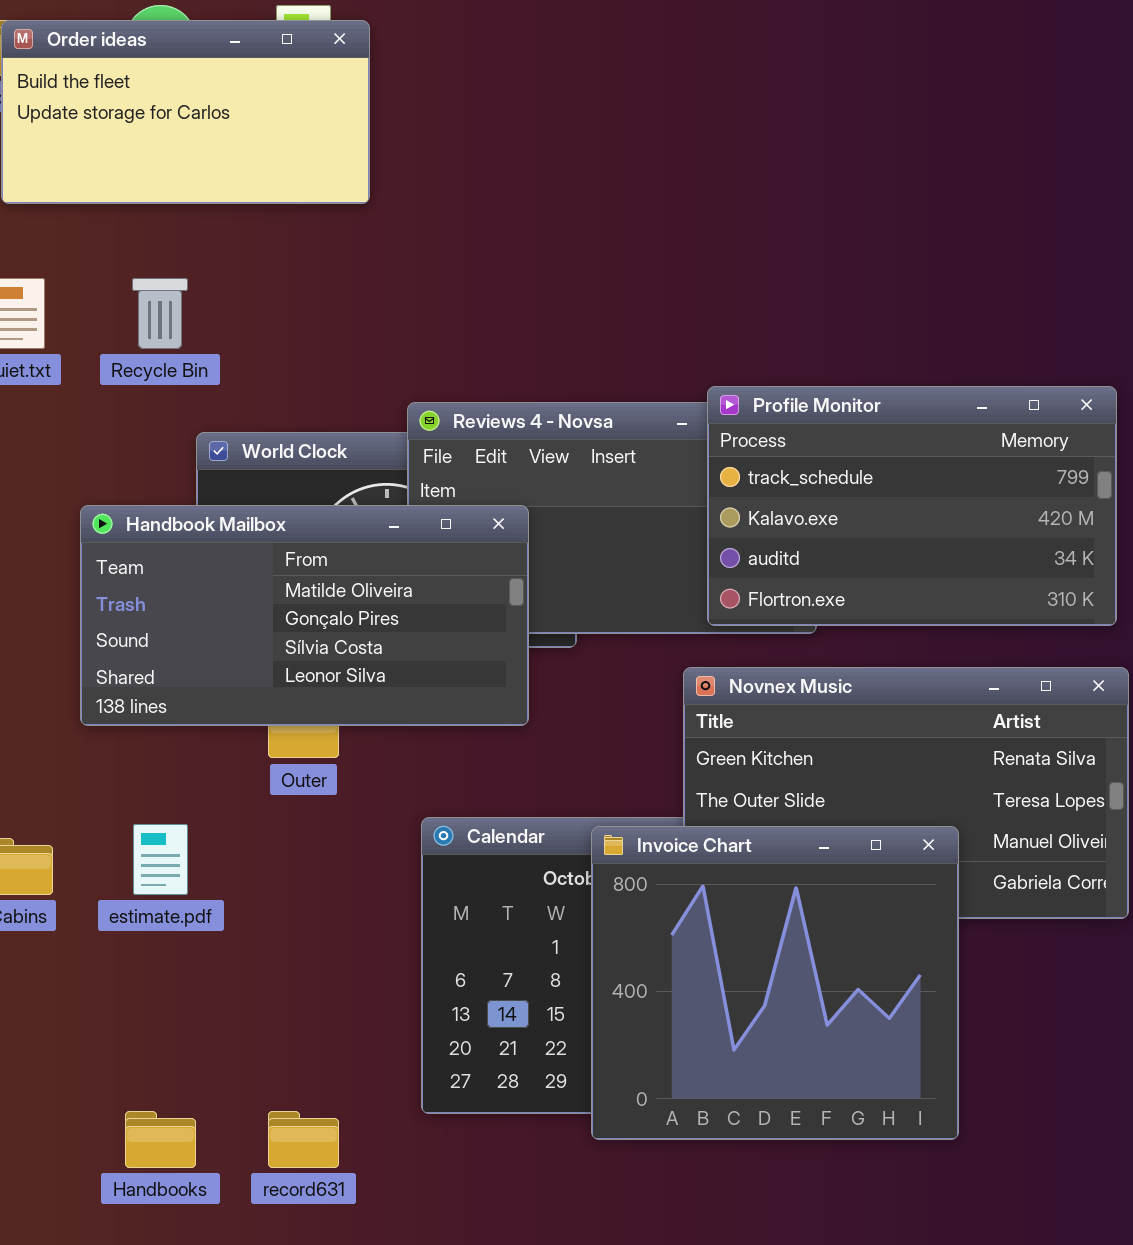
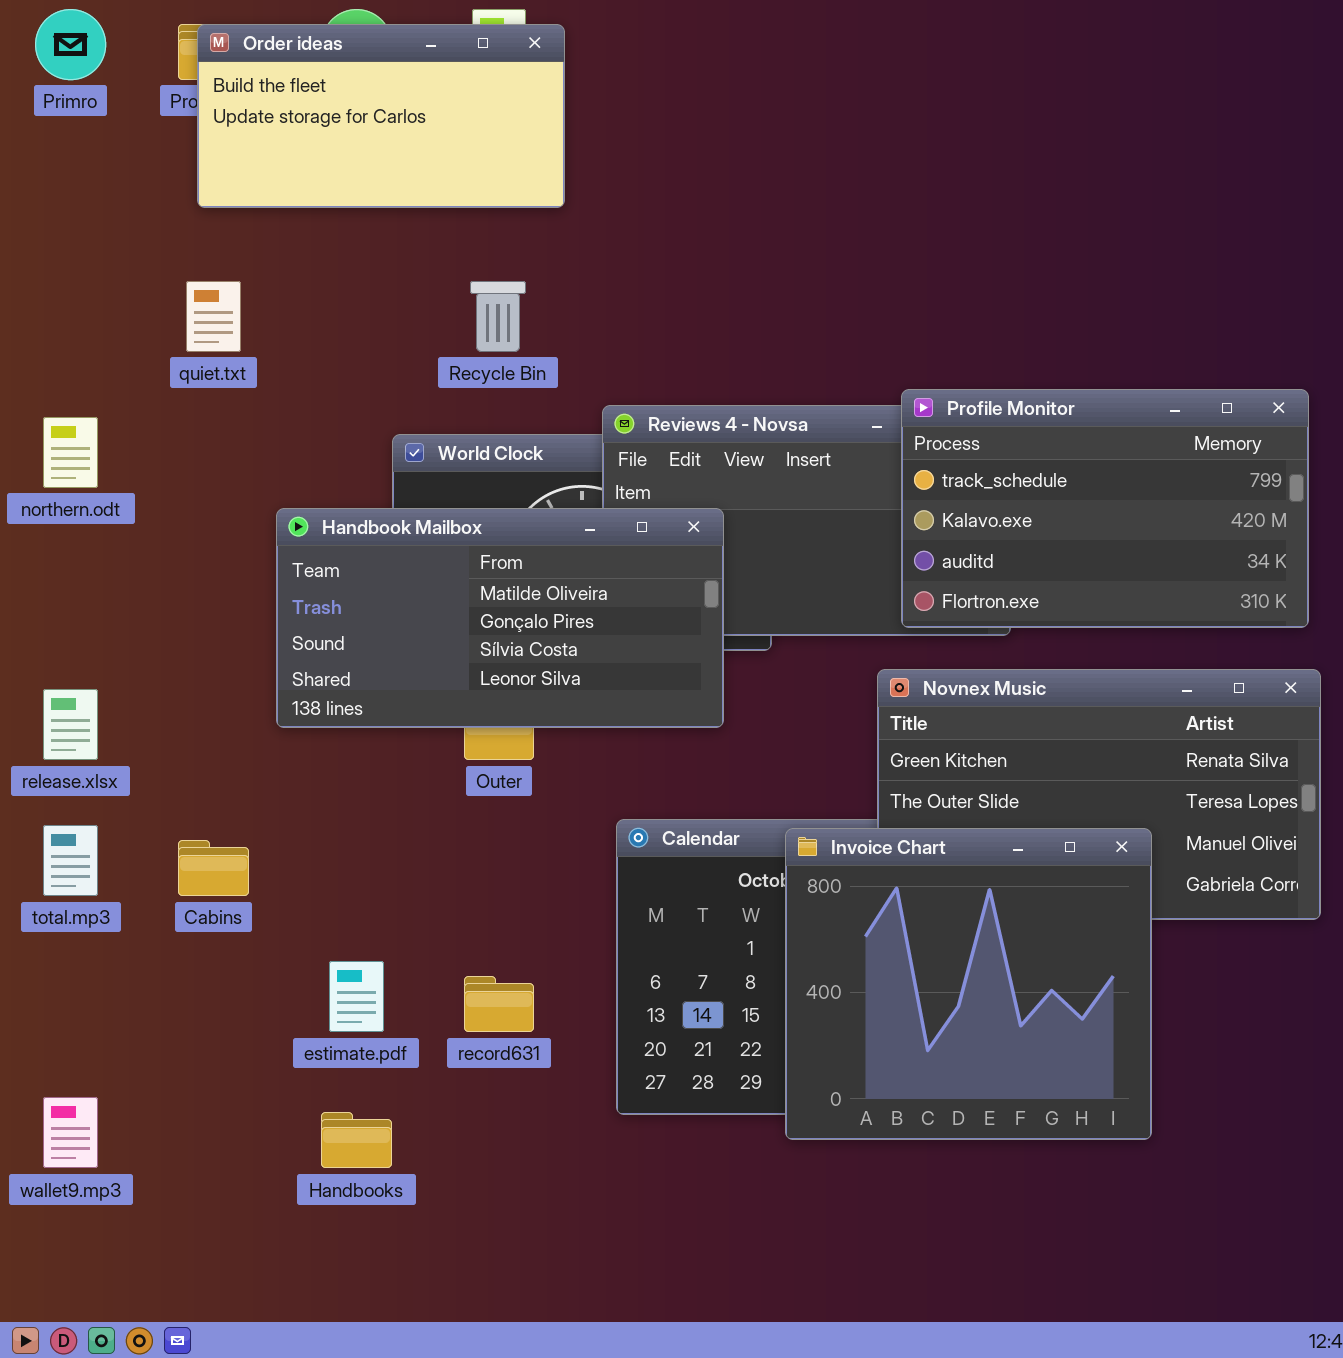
Recycle Bin: [132,278,188,349] -> [470,281,526,352], moved
estimate.pdf: [133,824,188,895] -> [329,961,384,1032], moved
record631: [268,1111,339,1168] -> [464,976,534,1032], moved

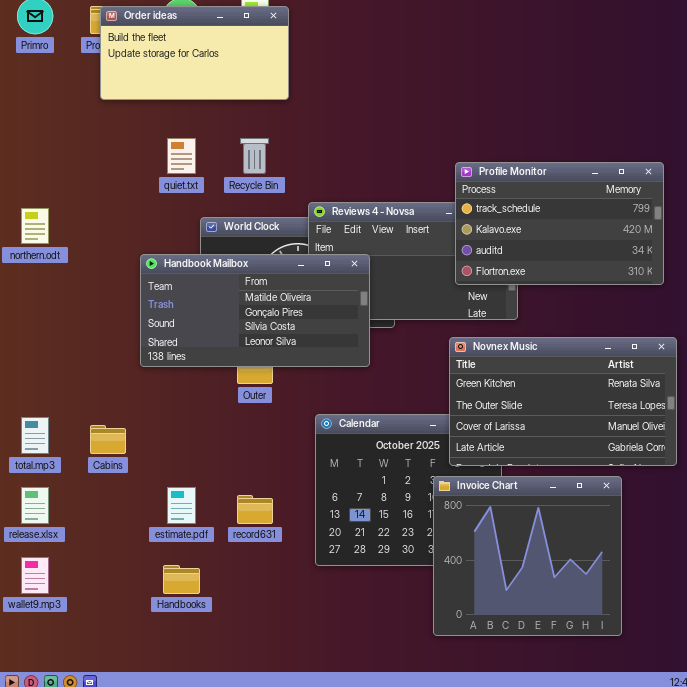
quiet.txt: [186,281,241,352] -> [167,138,196,174], moved
Profile Monitor: [901,389,1309,628] -> [455,162,664,285], moved
release.xlsx: [43,689,98,760] -> [21,487,49,524], moved
Invoice Chart: [785,828,1152,1140] -> [433,476,622,636], moved

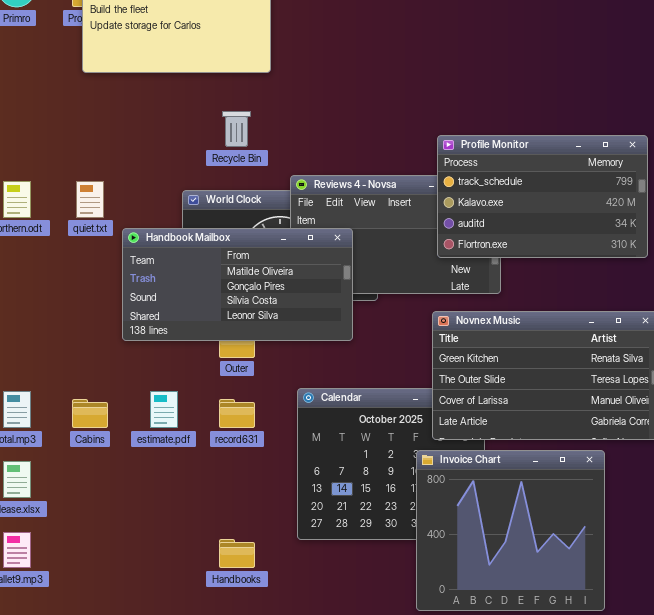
quiet.txt: [167,138,196,174] -> [76,181,104,218], moved
estimate.pdf: [167,487,196,524] -> [150,391,178,428], moved
record631: [237,495,273,524] -> [219,399,255,428], moved
Handbooks: [163,565,200,594] -> [219,539,255,568], moved

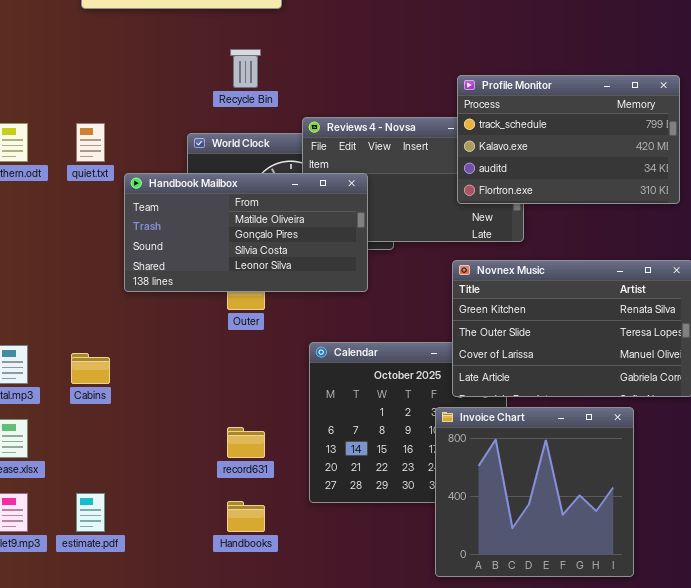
estimate.pdf: [150,391,178,428] -> [76,493,105,532], moved
record631: [219,399,255,428] -> [227,427,265,458], moved

